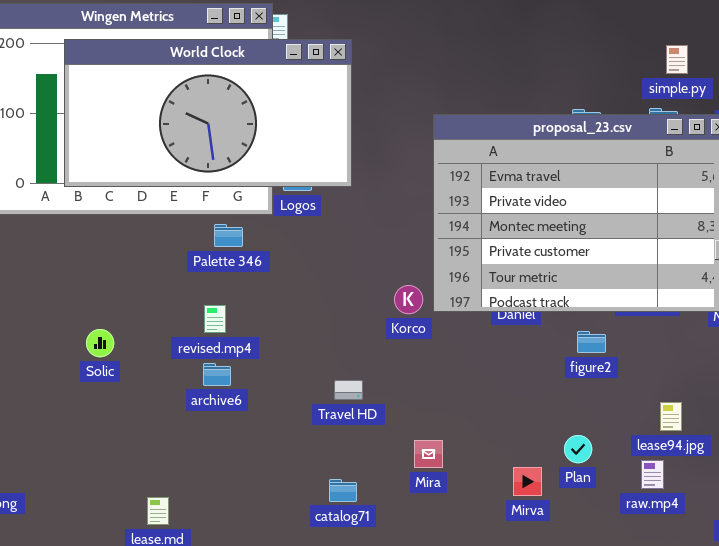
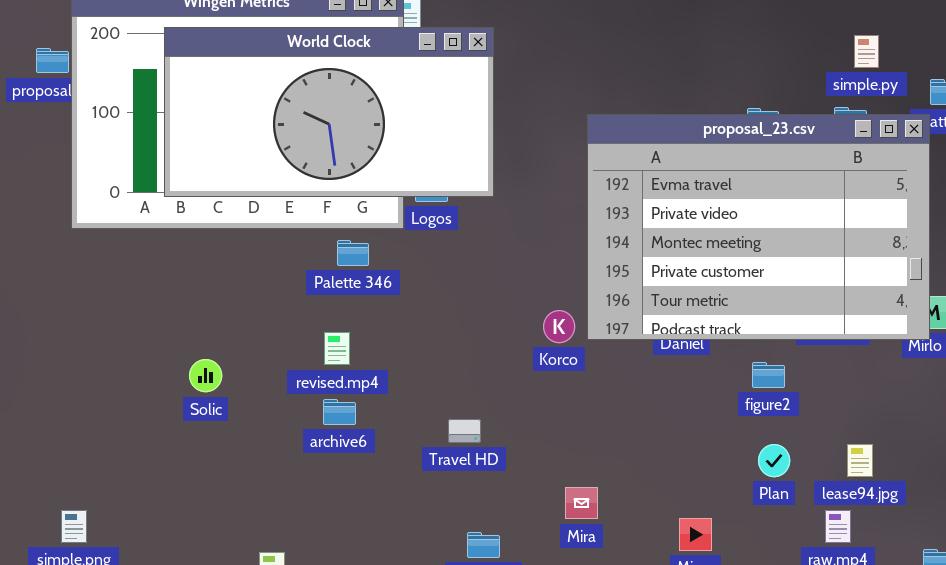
Travel HD: [334,380,363,400] -> [448,419,481,443], moved
Plan: [564,435,592,463] -> [758,444,790,477], moved

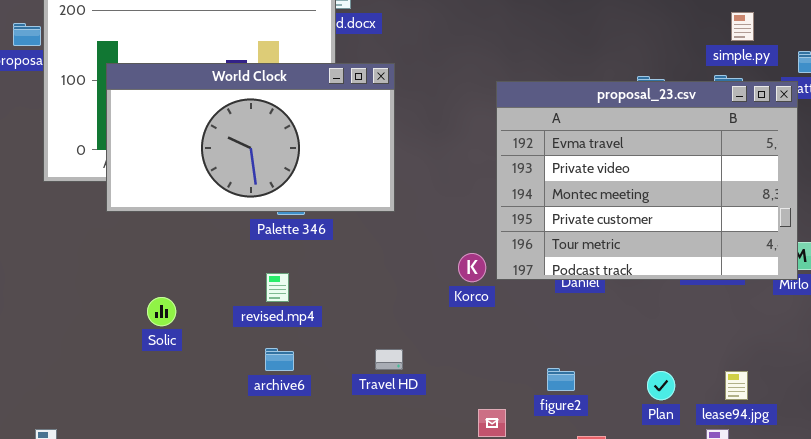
World Clock: [164,27,494,197] -> [106,63,395,212], moved
figure2: [752,362,785,388] -> [547,368,575,391], moved
archive6: [323,399,356,425] -> [265,348,294,371], moved

